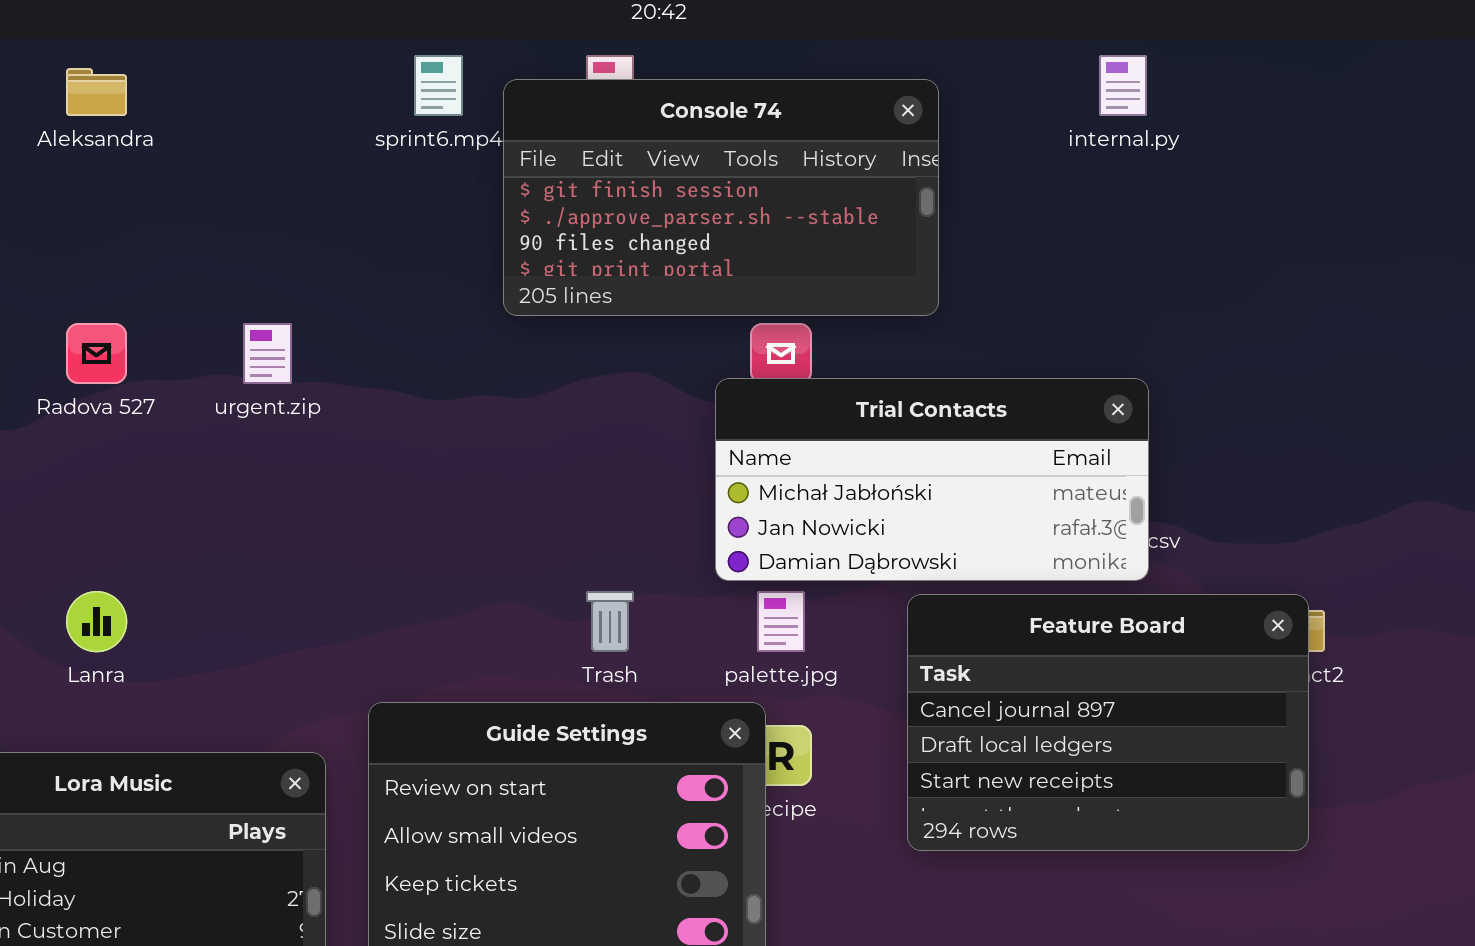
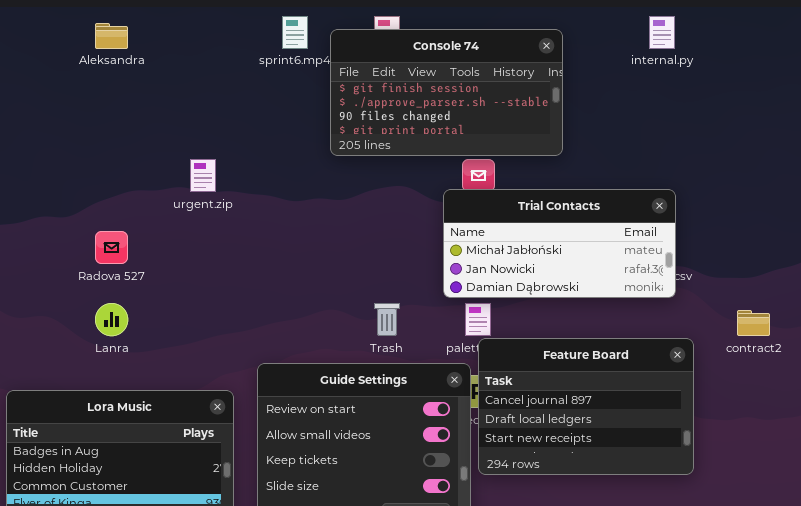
Radova 527: [66,323,127,384] -> [95,231,128,264], moved
Feature Board: [907,594,1309,851] -> [478,338,694,475], moved

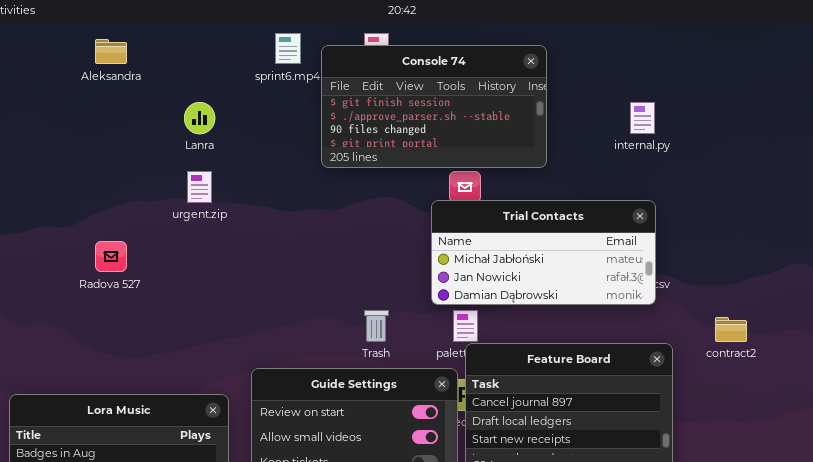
internal.py: [649,16,675,49] -> [630,102,655,134], moved
Lanra: [95,303,128,336] -> [184,102,215,134], moved

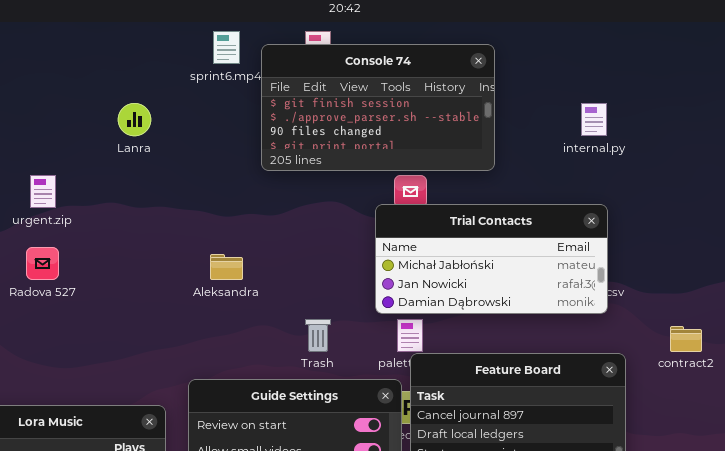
Aleksandra: [95,39,127,64] -> [210,254,243,280], moved
urgent.zip: [187,171,212,203] -> [30,175,56,208], moved

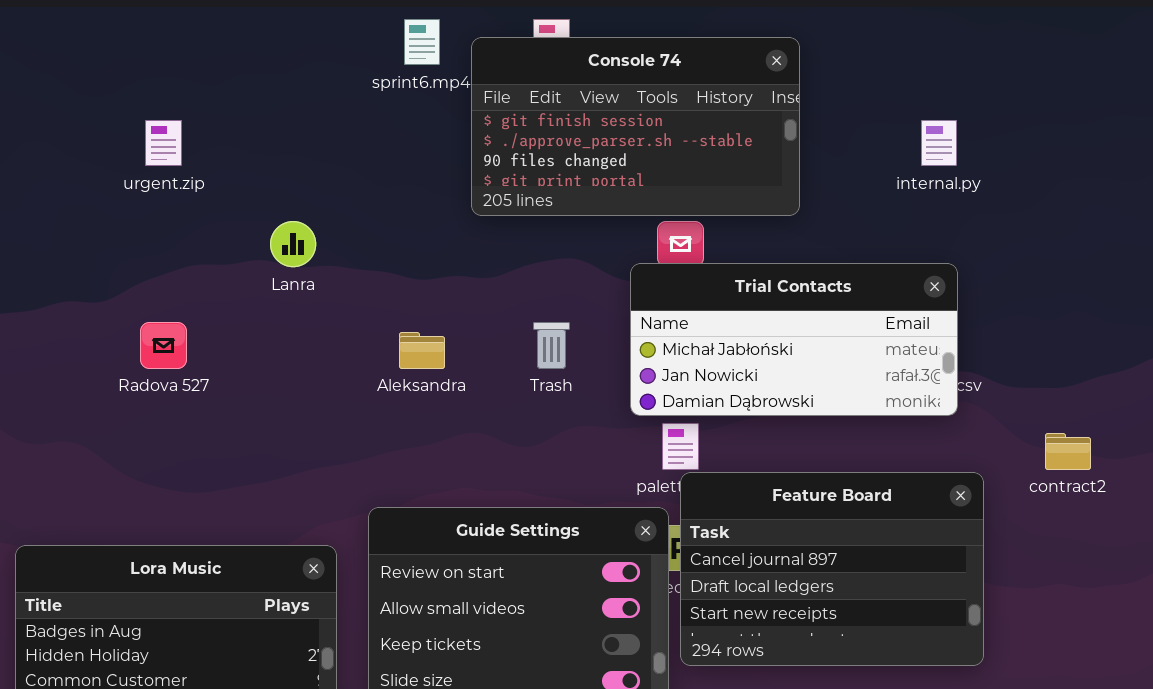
Lanra: [118,103,151,136] -> [270,221,316,267], moved
urgent.zip: [30,175,56,208] -> [145,120,182,166], moved
Trash: [305,319,331,352] -> [533,322,570,369], moved

